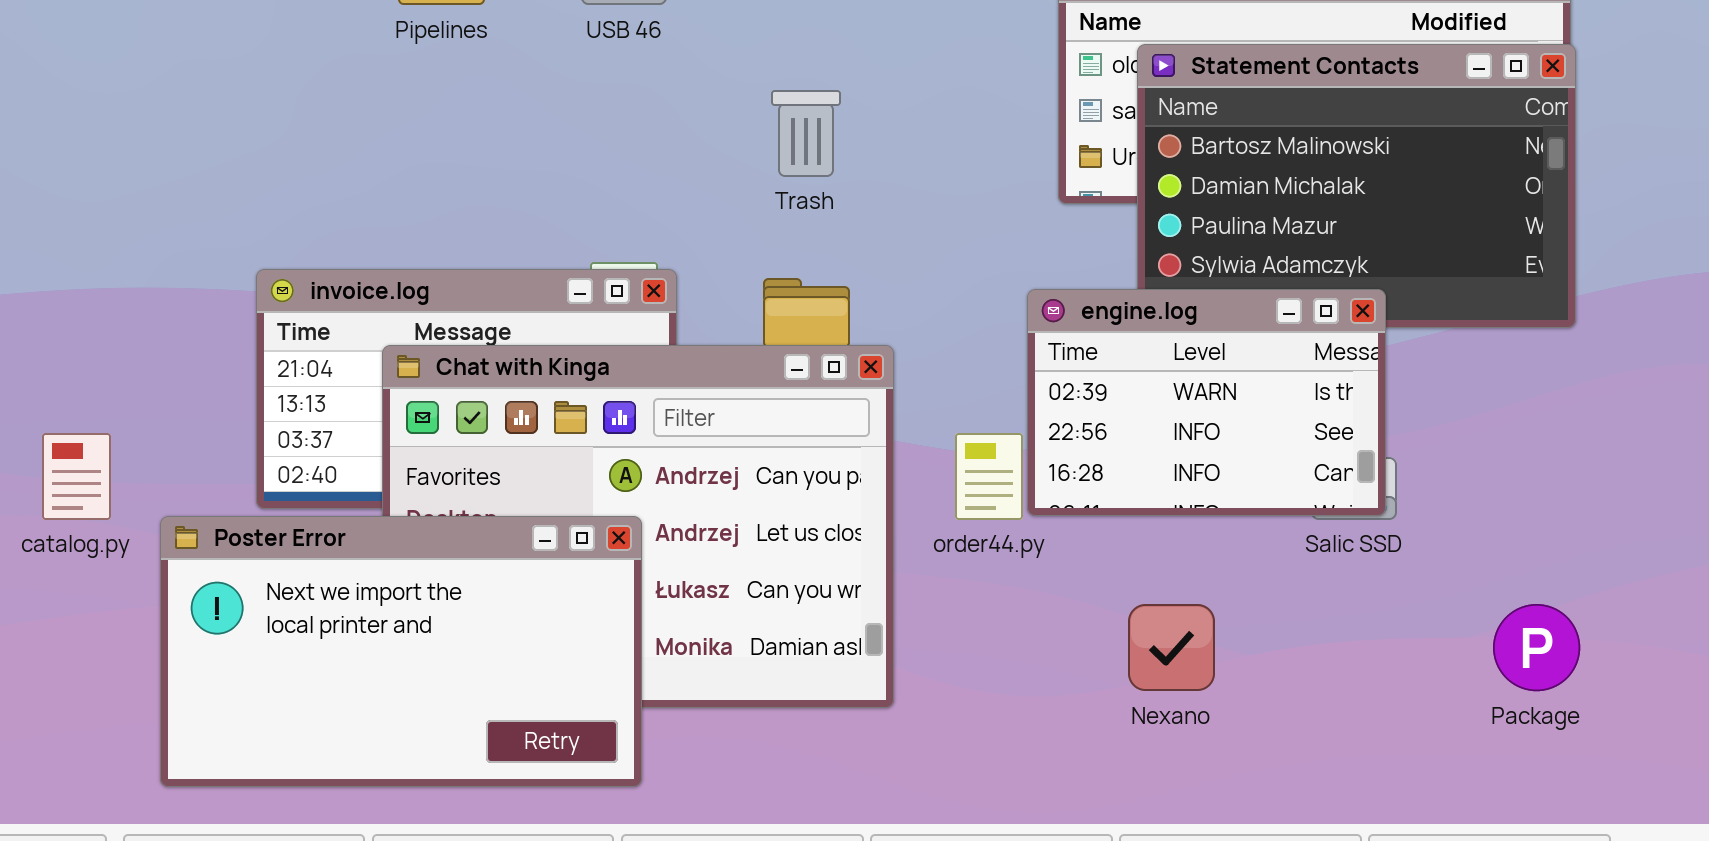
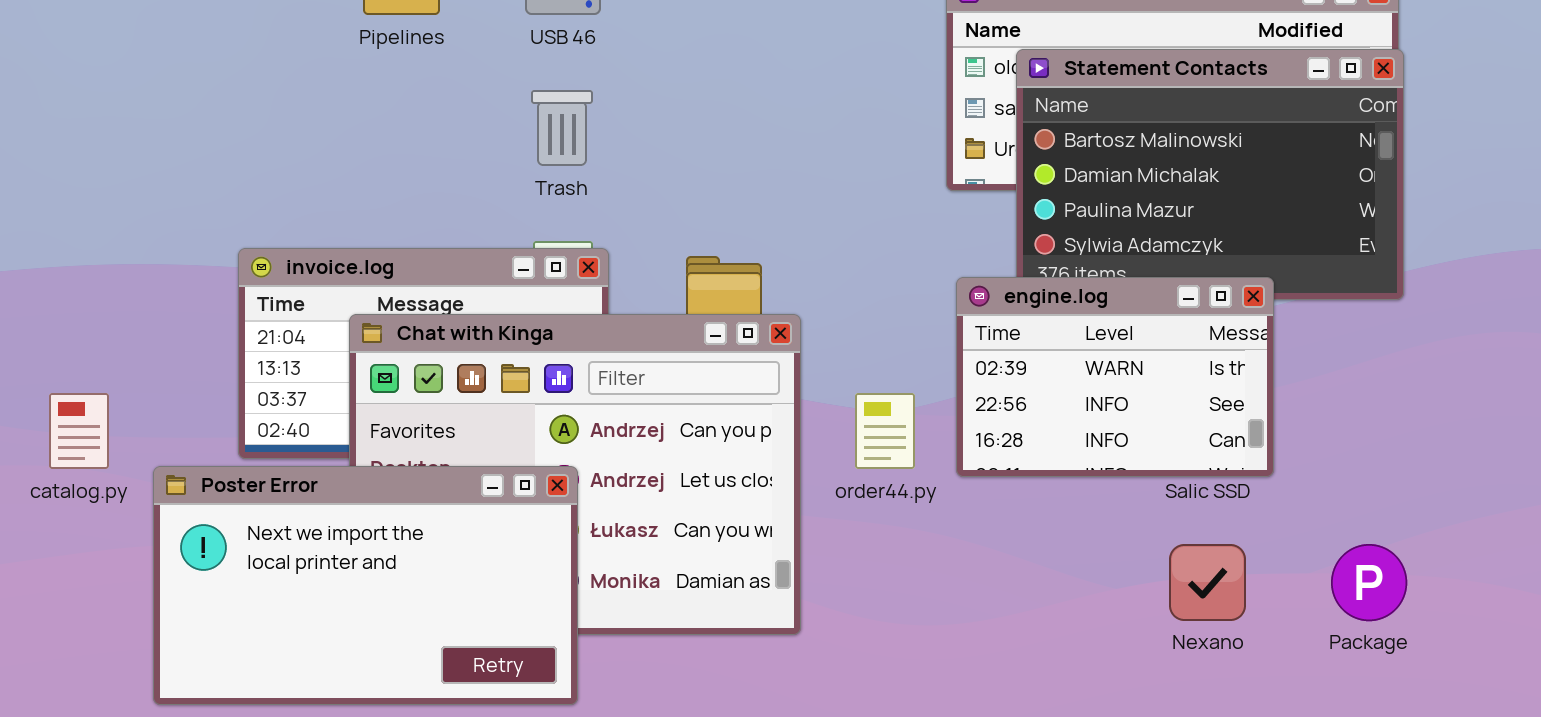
Trash: [771,90,841,177] -> [531,90,593,166], moved
engine.log: [1027,289,1386,516] -> [956,277,1274,477], moved
Nexano: [1128,604,1215,691] -> [1169,544,1246,621], moved

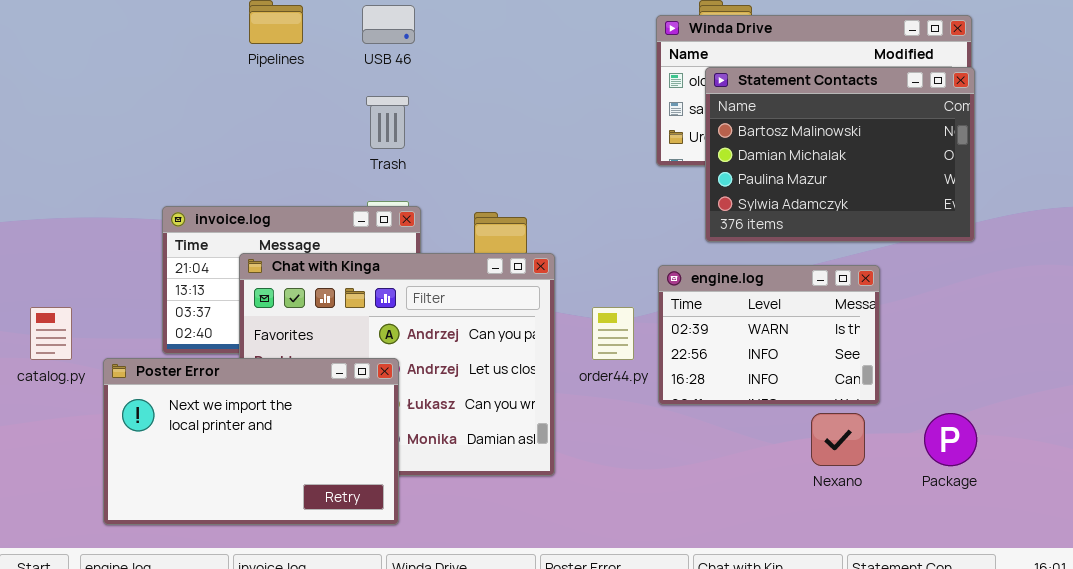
engine.log: [956,277,1274,477] -> [658,265,880,405], moved

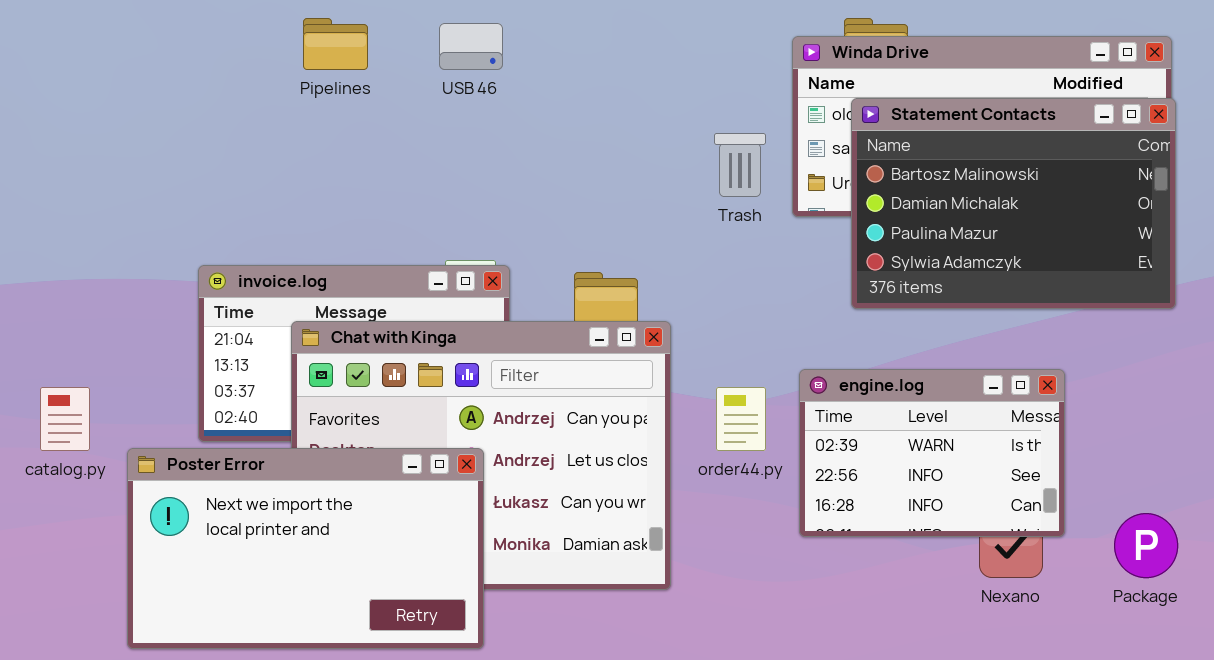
Trash: [366,96,409,149] -> [714,133,766,197], moved
engine.log: [658,265,880,405] -> [799,369,1065,537], moved

